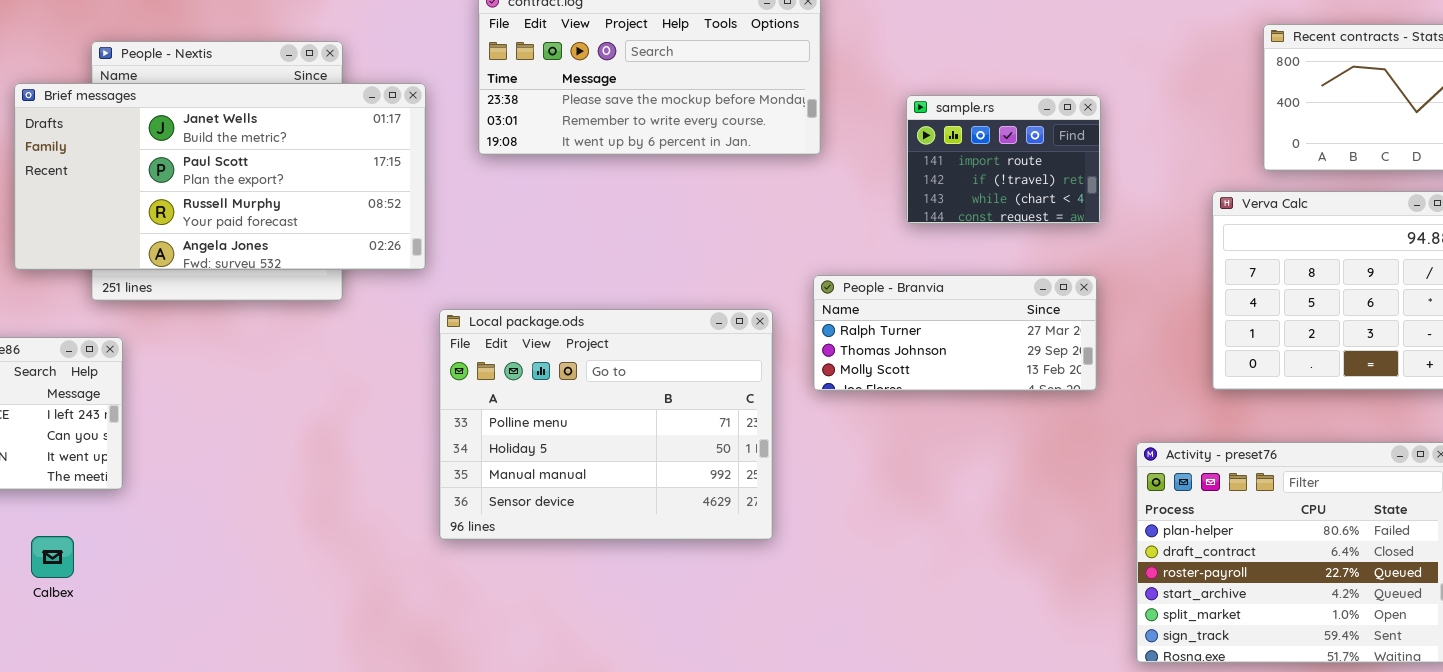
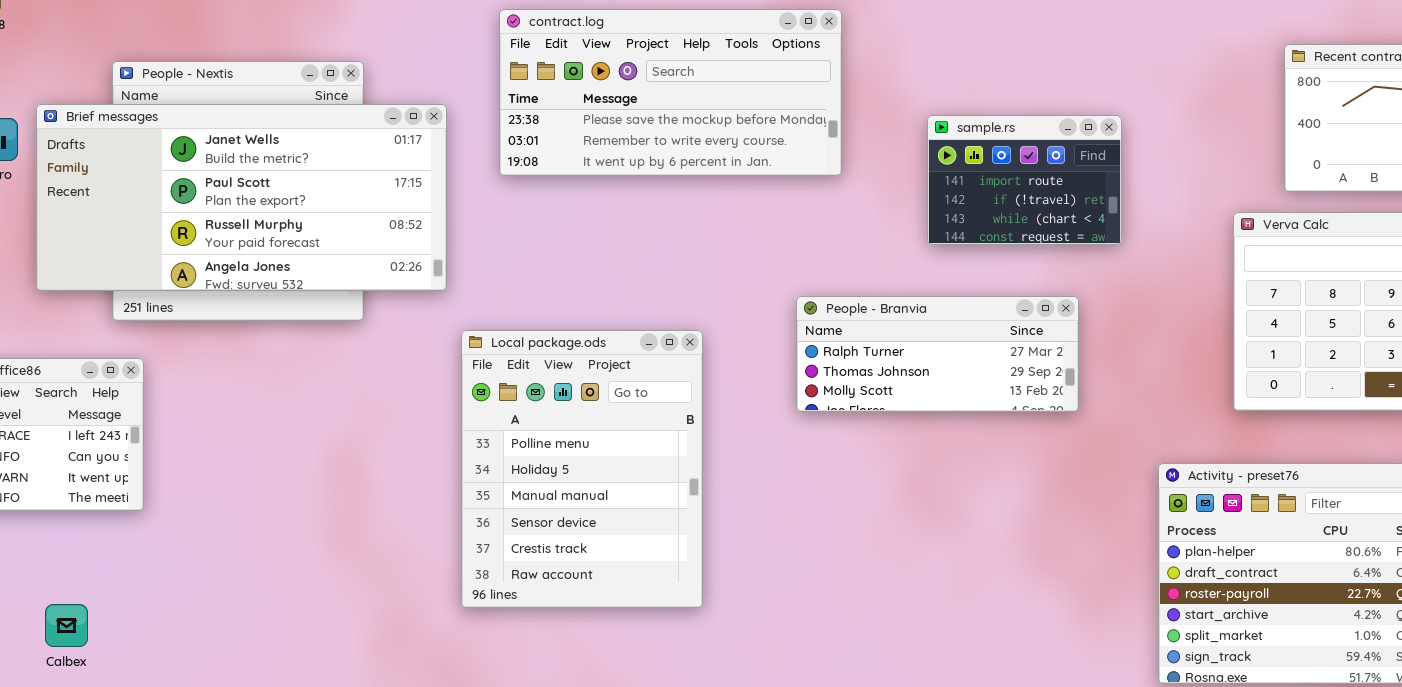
People - Branvia: [813,275,1097,391] -> [796,296,1079,412], moved
Local package.ods: [439,309,773,540] -> [461,330,703,608], resized
Calbex: [31,536,74,578] -> [45,604,88,647], moved

